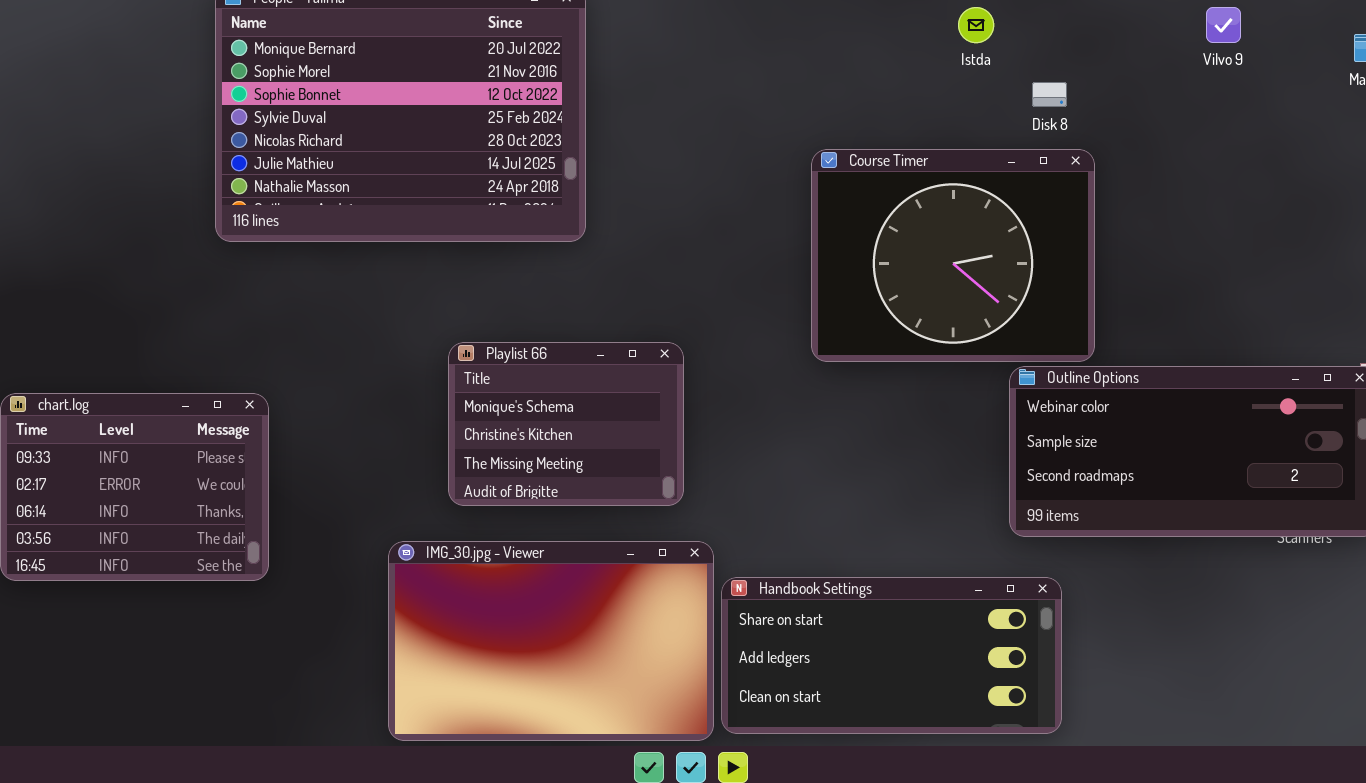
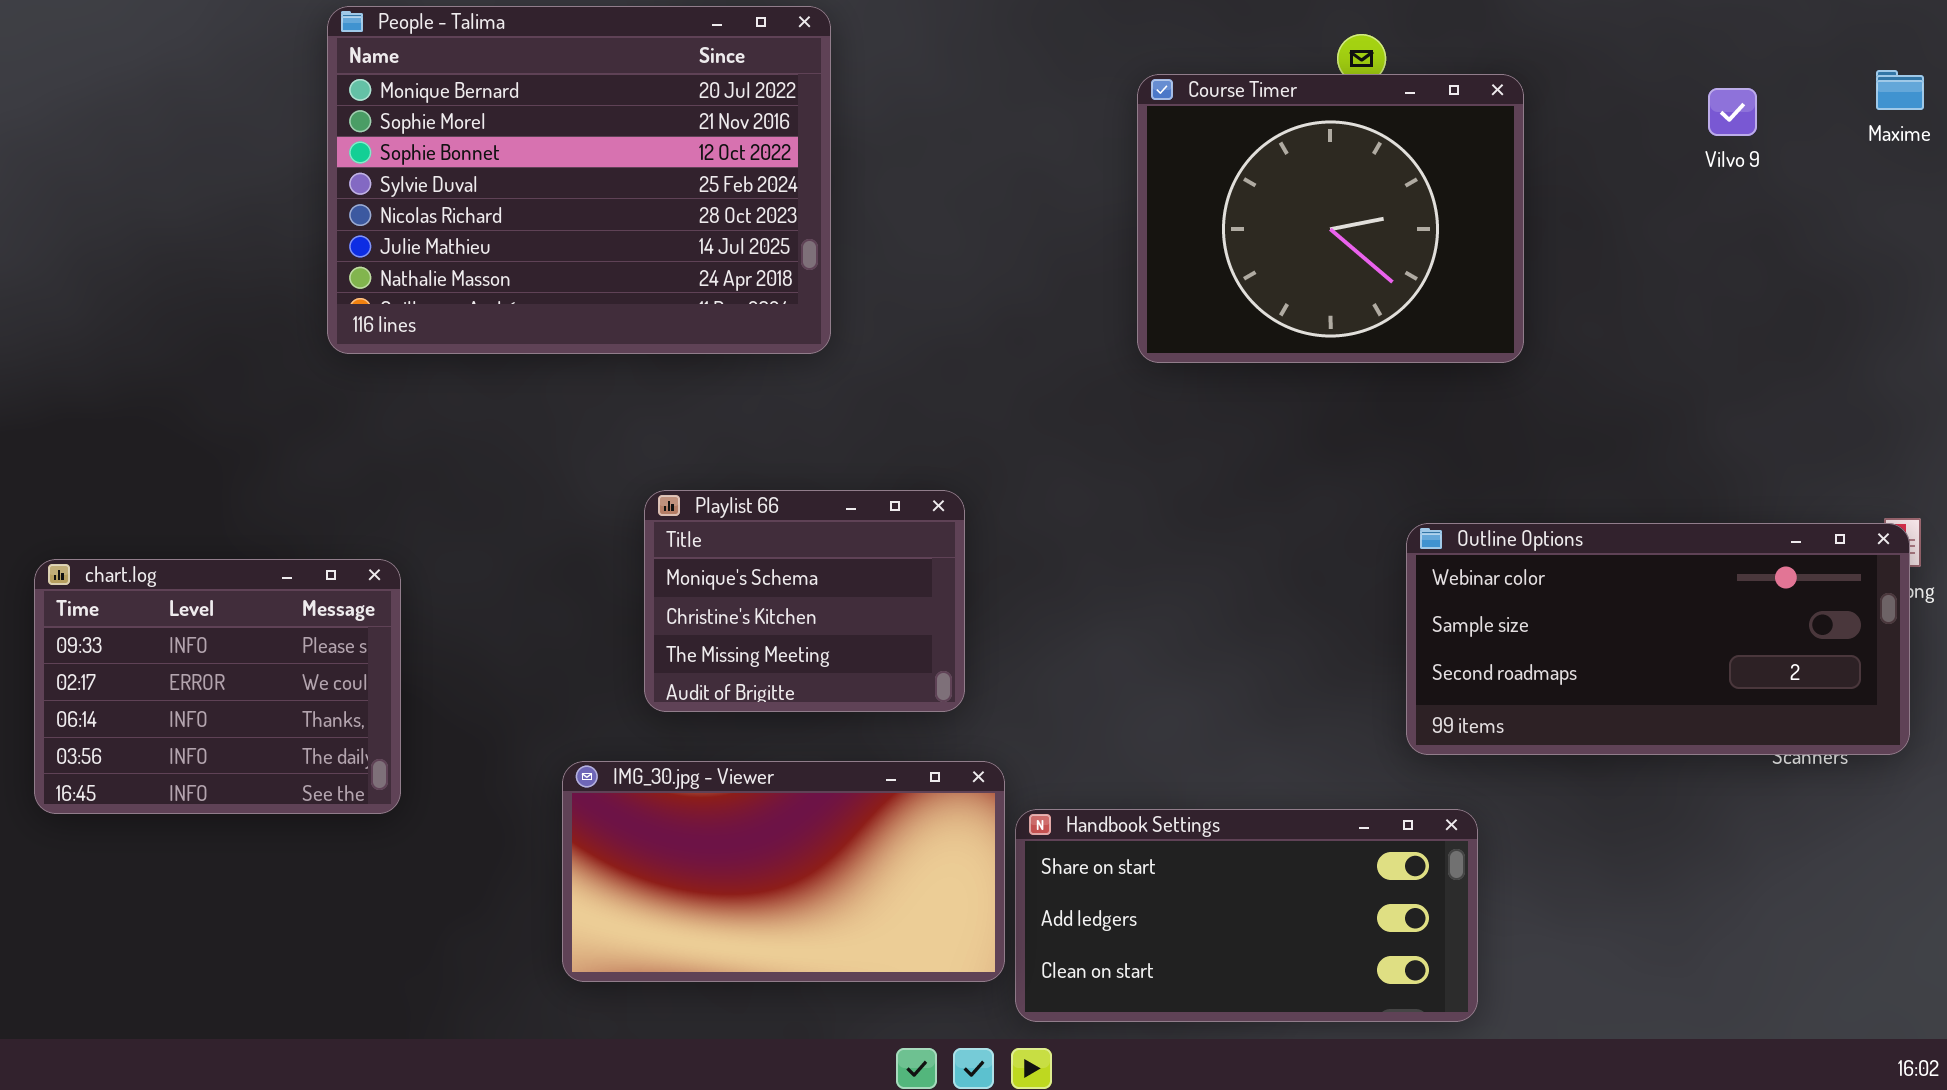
Vilvo 9: [1206,7,1241,43] -> [1708,88,1757,136], moved
Course Timer: [811,149,1095,362] -> [1137,74,1524,363], moved
IMG_30.jpg - Viewer: [388,541,714,741] -> [562,761,1005,982], resized

